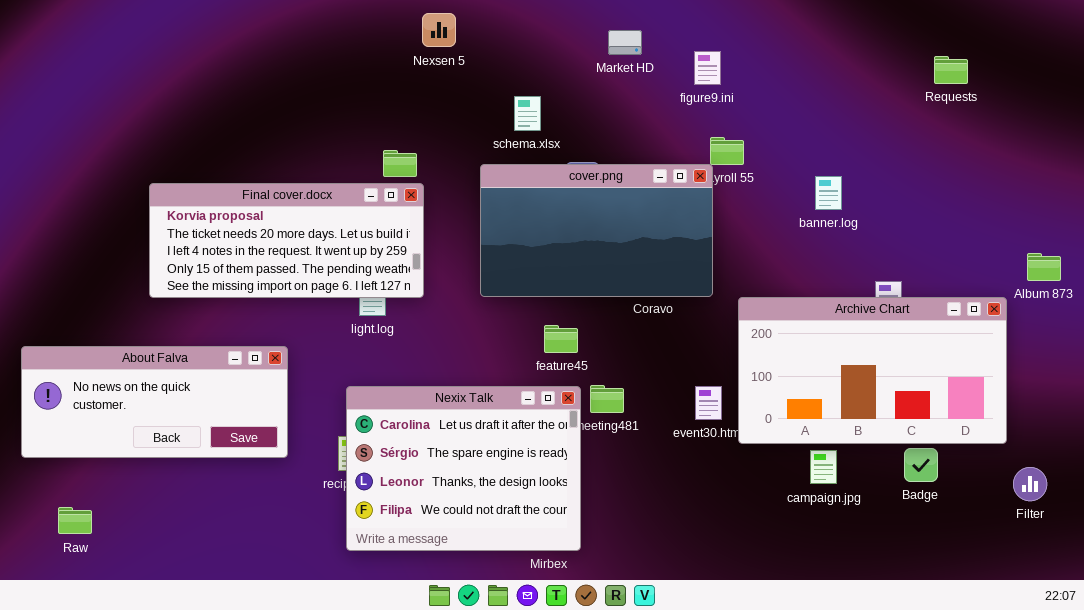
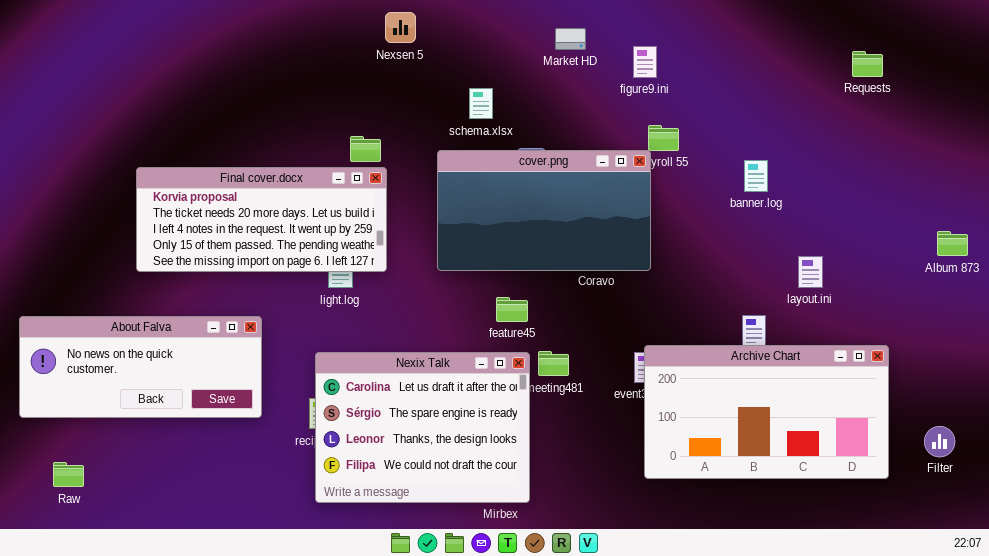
Archive Chart: [738,297,1007,444] -> [644,345,889,479], moved

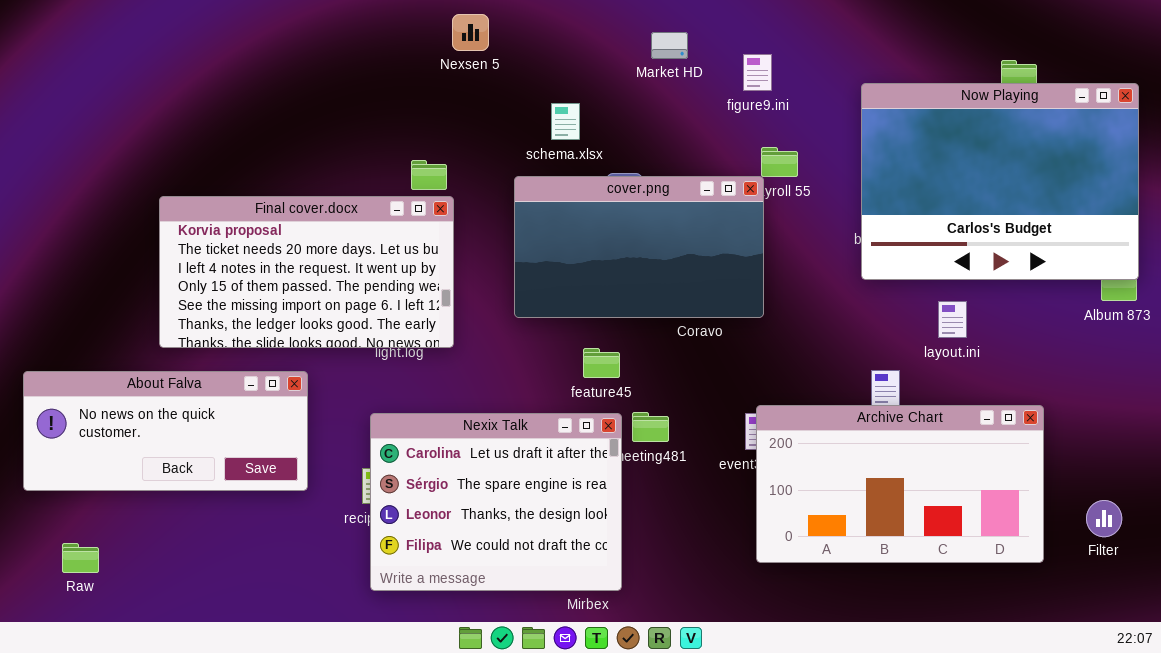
Now Playing: none -> [861,83,1139,280], opened
Final cover.docx: [136,167,387,272] -> [159,196,454,348], resized

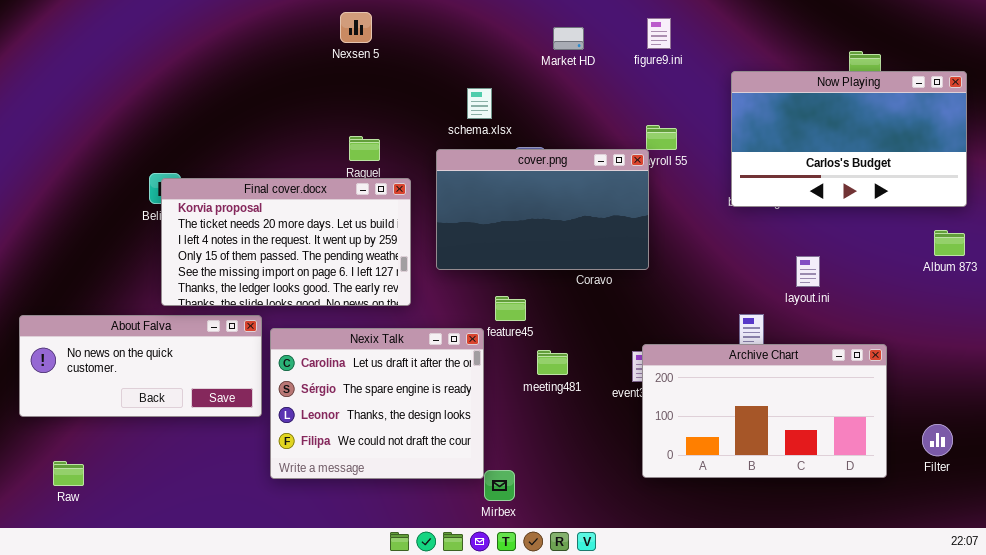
Nexsen 5: [452,14,489,51] -> [340,12,372,43], moved
figure9.ini: [743,54,772,91] -> [647,18,671,49], moved
Now Playing: [861,83,1139,280] -> [731,71,967,207], resized
Final cover.docx: [159,196,454,348] -> [161,178,411,306], moved
Nexix Talk: [370,413,622,591] -> [270,328,484,479], moved

